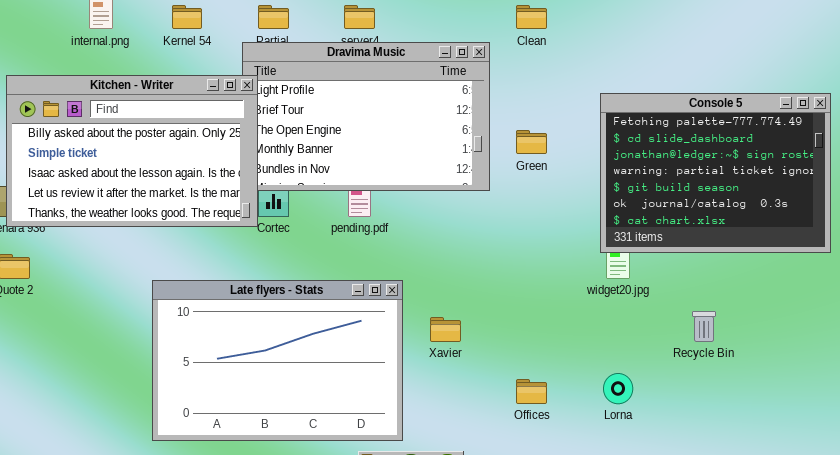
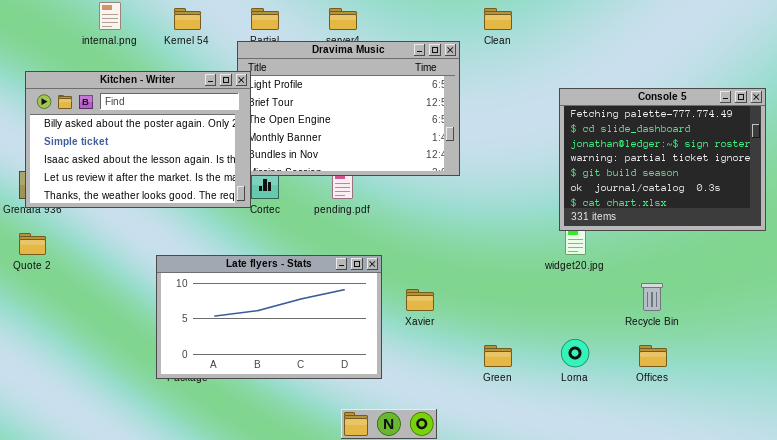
Green: [516,130,547,154] -> [484,345,512,367], moved
Late flyers - Stats: [152,280,403,441] -> [156,255,382,379], resized
Offices: [516,379,547,404] -> [639,345,667,367], moved

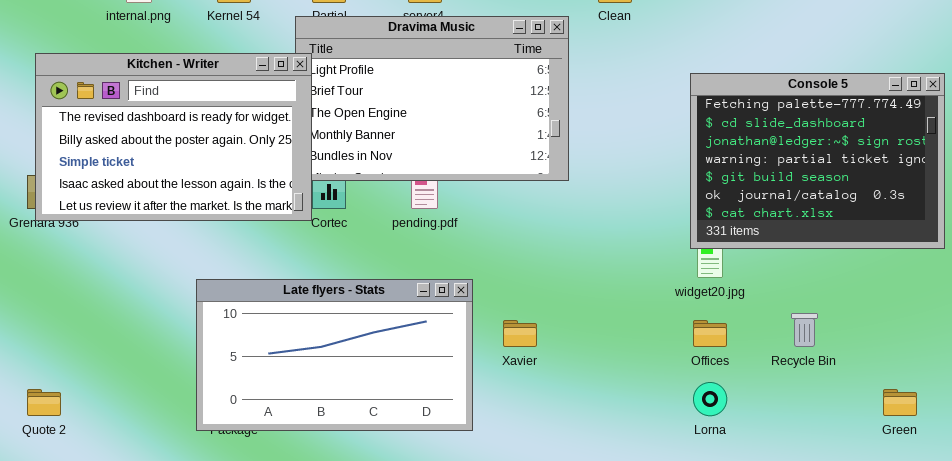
Kitchen - Writer: [25,71,251,208] -> [35,53,312,221], scrolled up 1 row
Quote 2: [19,233,46,255] -> [27,389,61,416], moved
Green: [484,345,512,367] -> [883,389,917,416], moved
Offices: [639,345,667,367] -> [693,320,727,347], moved

